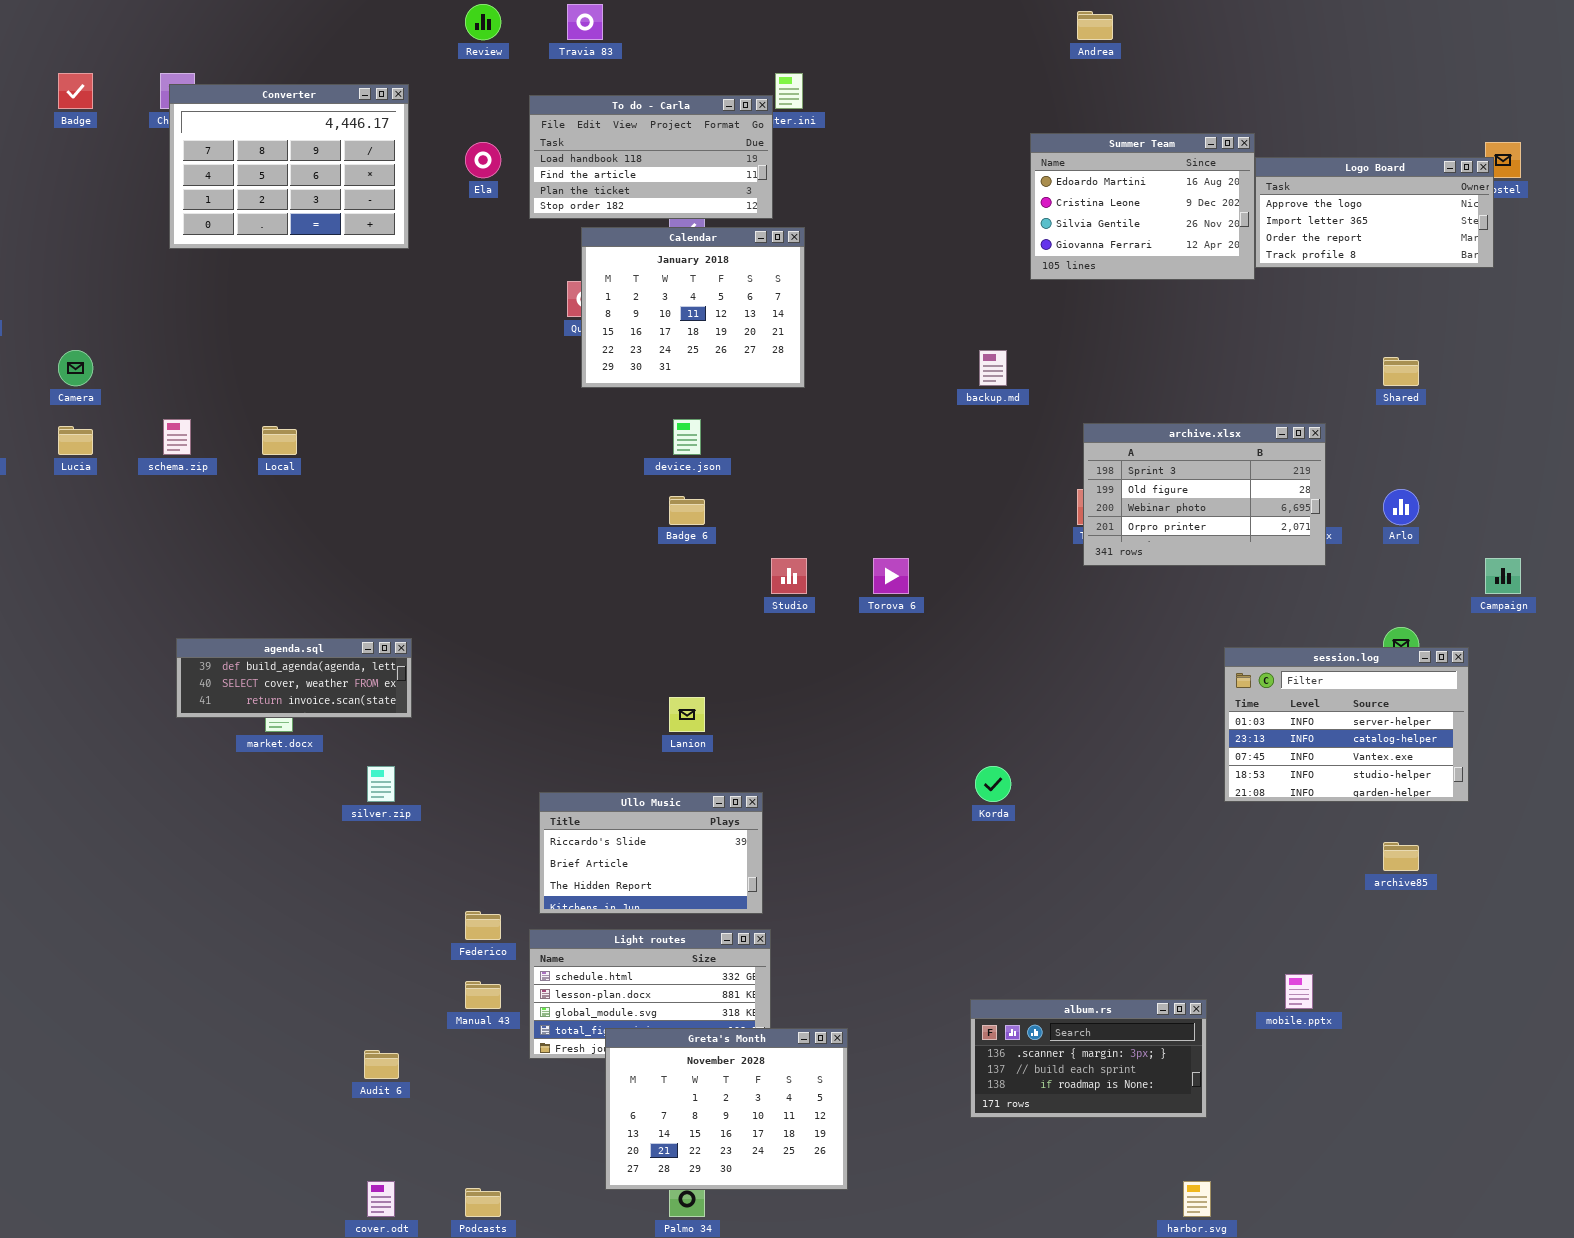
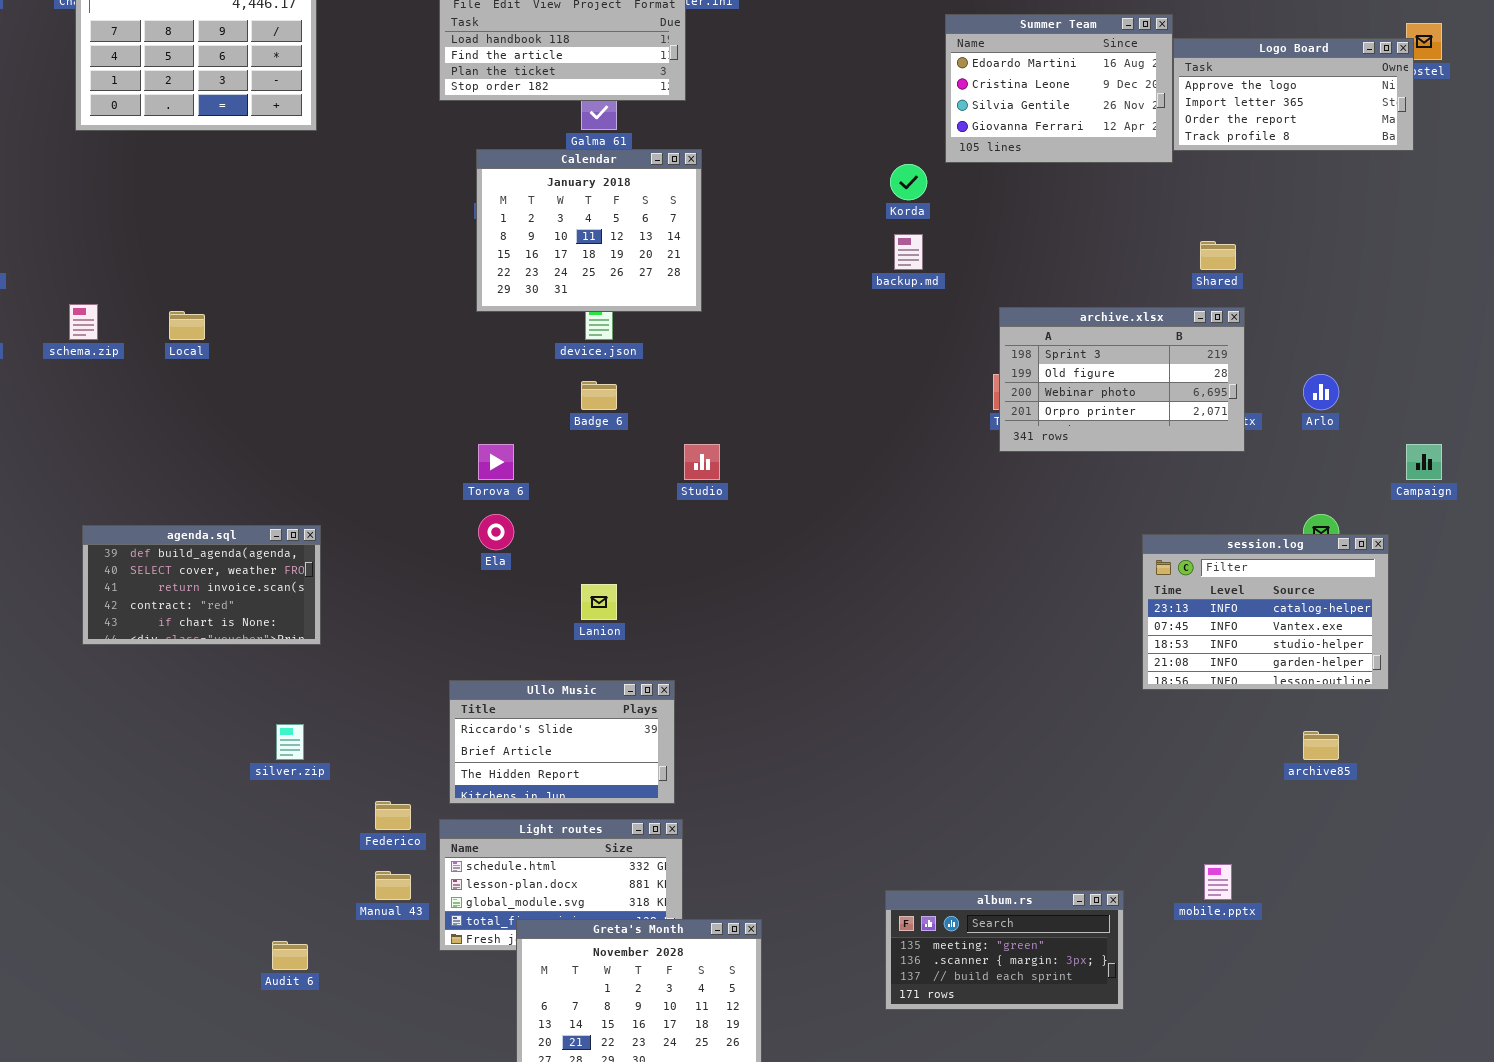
Ela: [465,142,501,178] -> [478,514,514,550], moved
Calendar: [581,227,805,388] -> [476,149,702,312], moved
Shared: [1383,357,1419,386] -> [1200,241,1236,270], moved
Torova 6: [873,558,909,594] -> [478,444,514,480], moved
agenda.sql: [176,638,412,718] -> [82,525,321,645], resized
session.log: [1224,647,1469,802] -> [1142,534,1389,690], scrolled down 1 row
silver.zip: [367,766,395,802] -> [276,724,304,760], moved
Korda: [975,766,1011,802] -> [890,164,927,200], moved
album.rs: [970,999,1207,1118] -> [885,890,1124,1010], scrolled up 1 row

